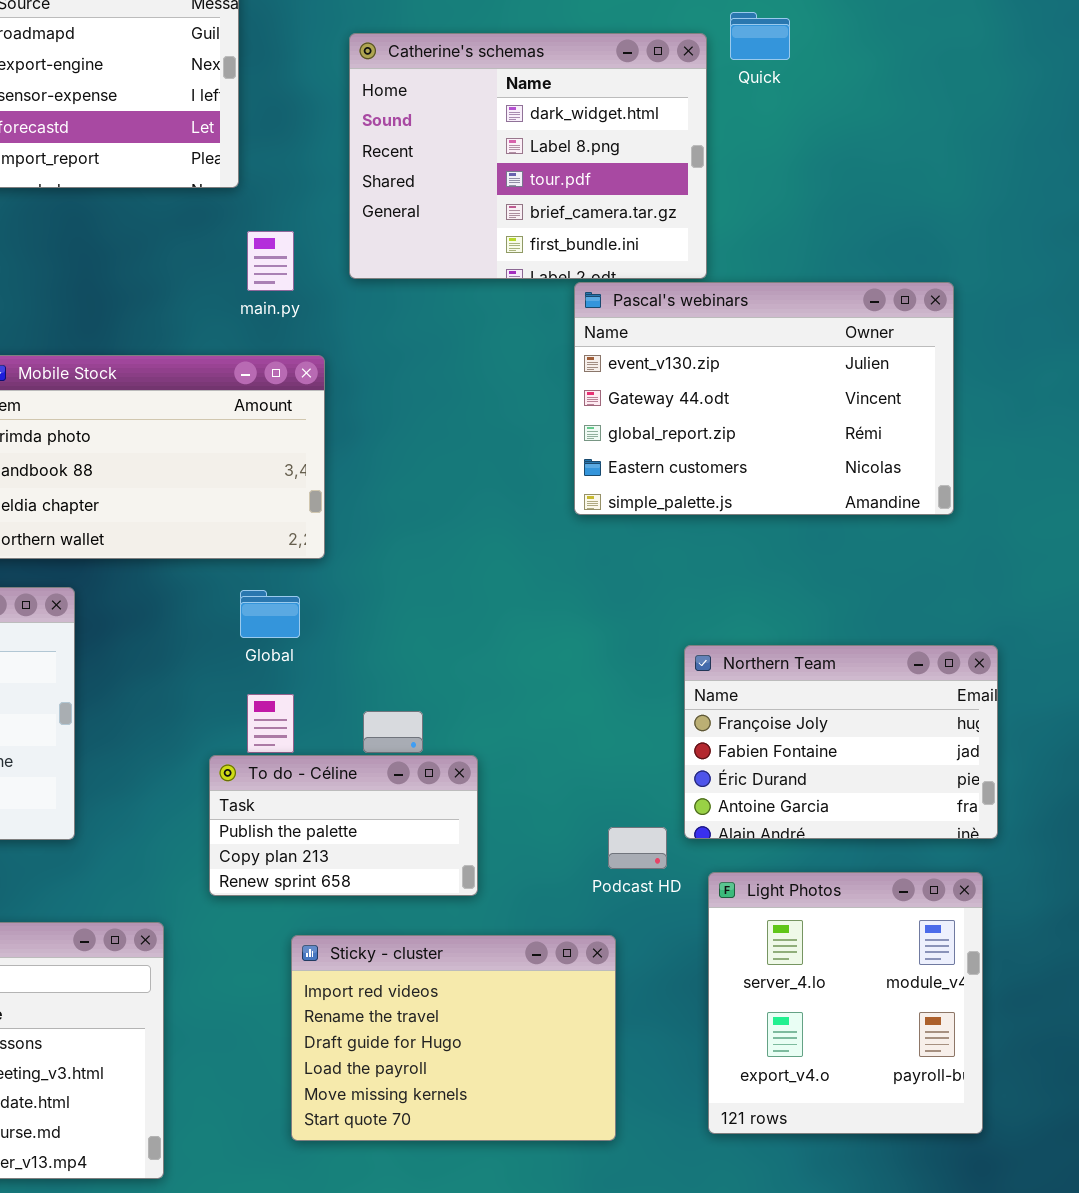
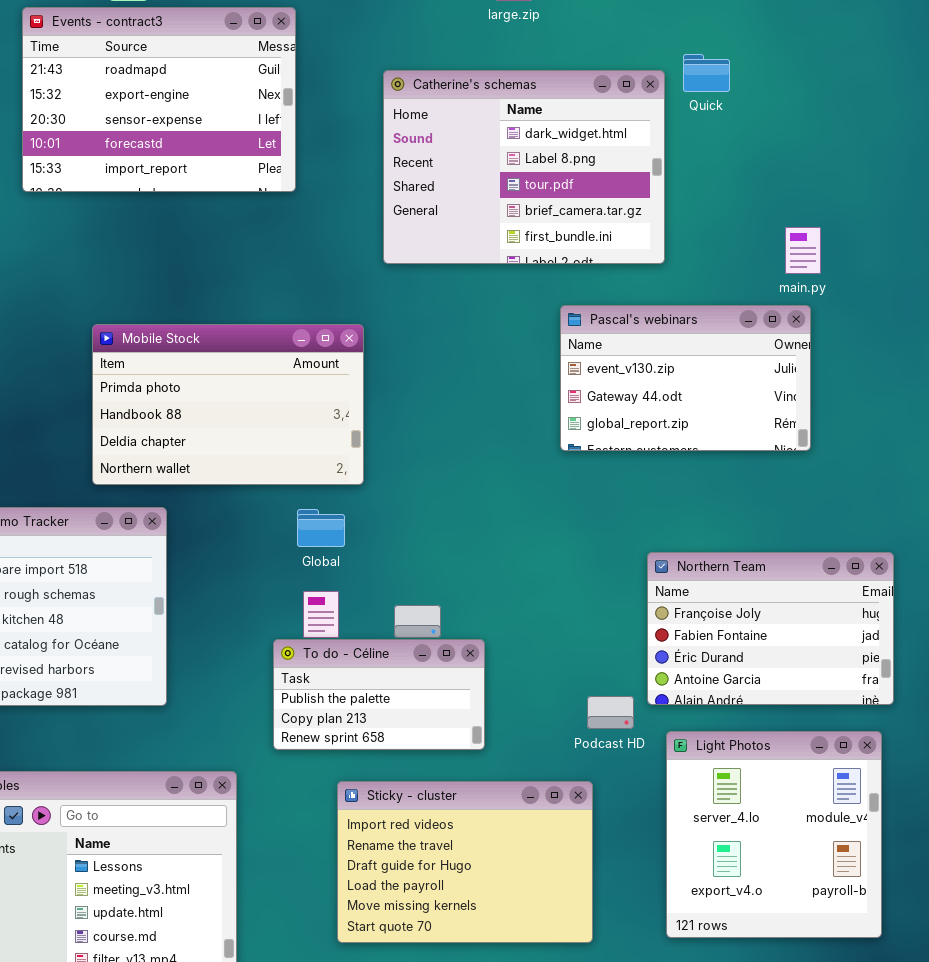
main.py: [247,231,294,291] -> [785,227,821,274], moved
Pascal's webinars: [574,282,954,515] -> [560,305,811,451], resized

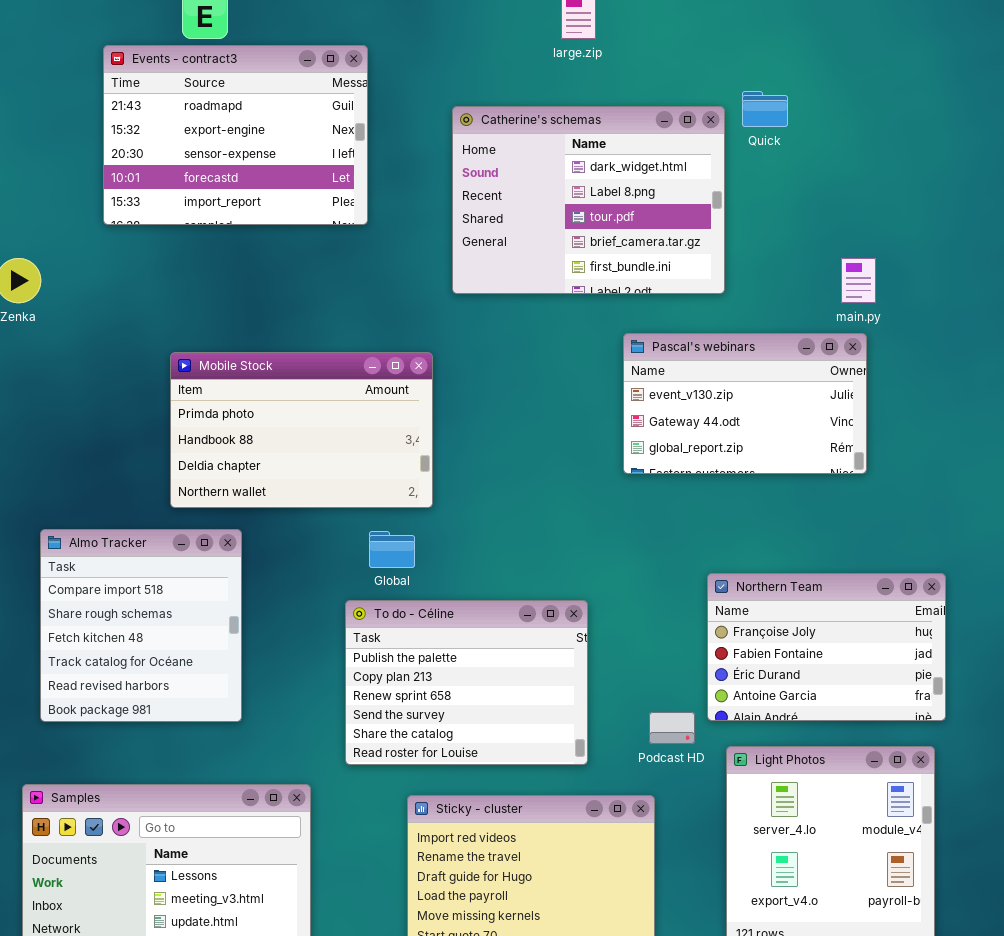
To do - Céline: [273,639,485,750] -> [345,600,588,765], resized

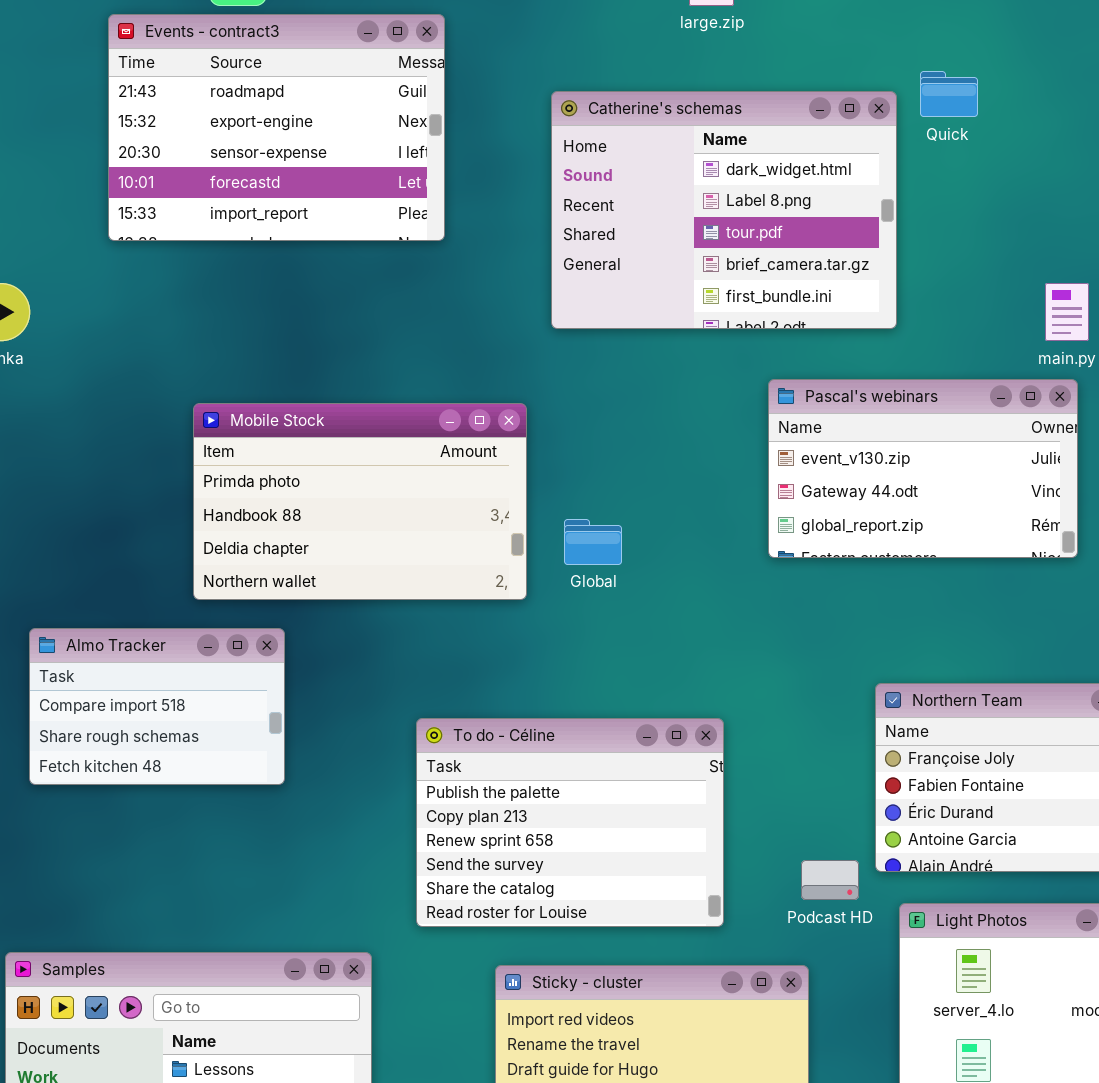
Almo Tracker: [40,529,242,722] -> [29,628,285,785], resized
Global: [369,531,415,568] -> [564,519,622,565], moved

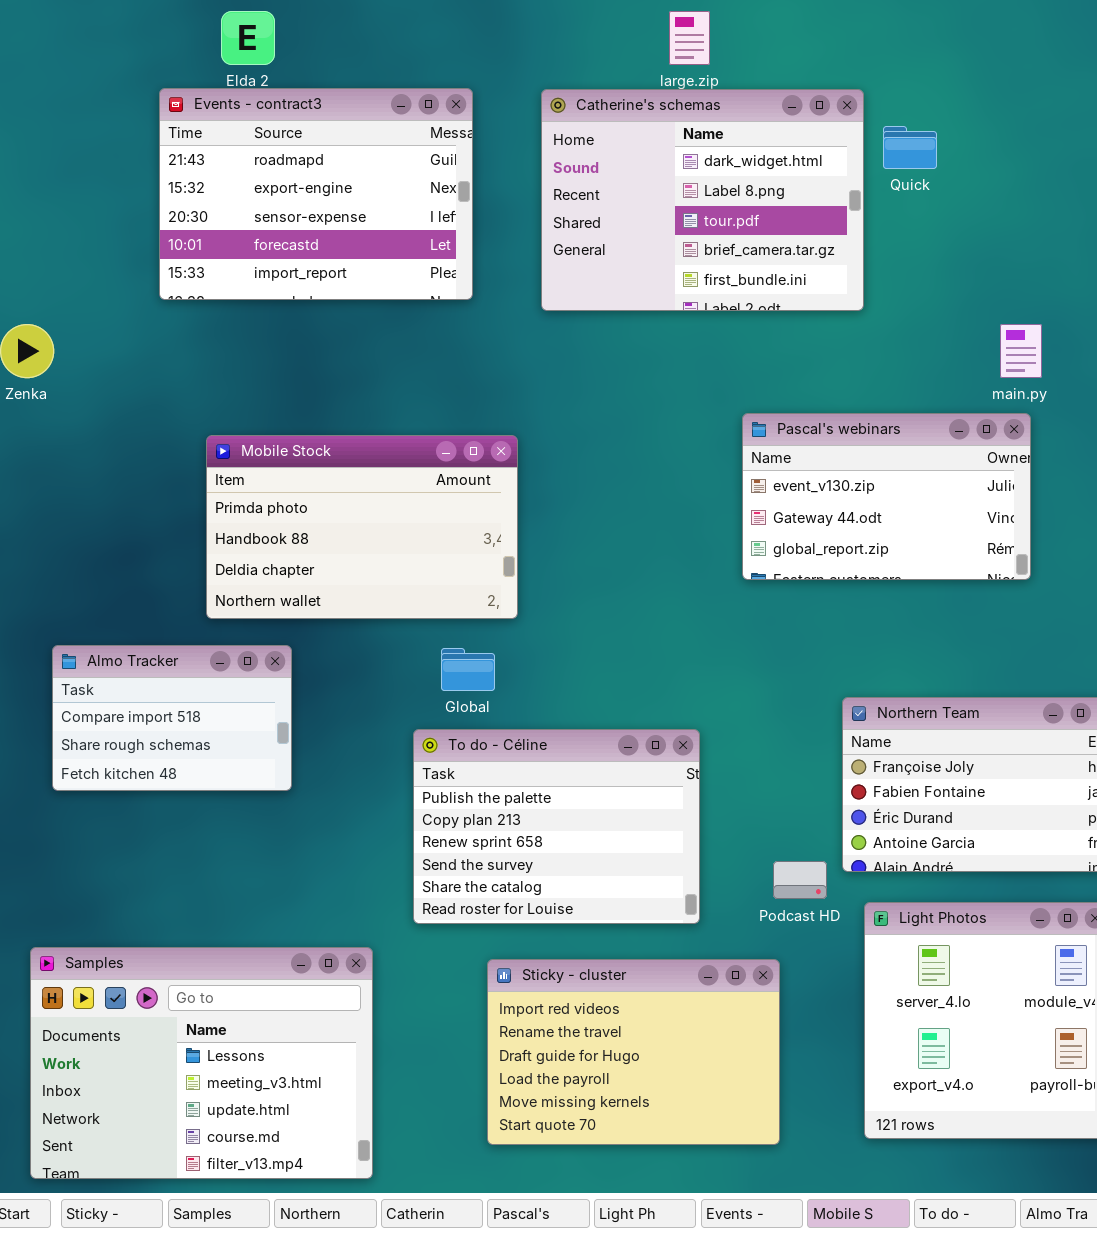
Events - contract3: [108,14,445,241] -> [159,88,473,300], moved
Catherine's schemas: [551,91,897,329] -> [541,89,864,311], moved
Global: [564,519,622,565] -> [441,648,495,691], moved

